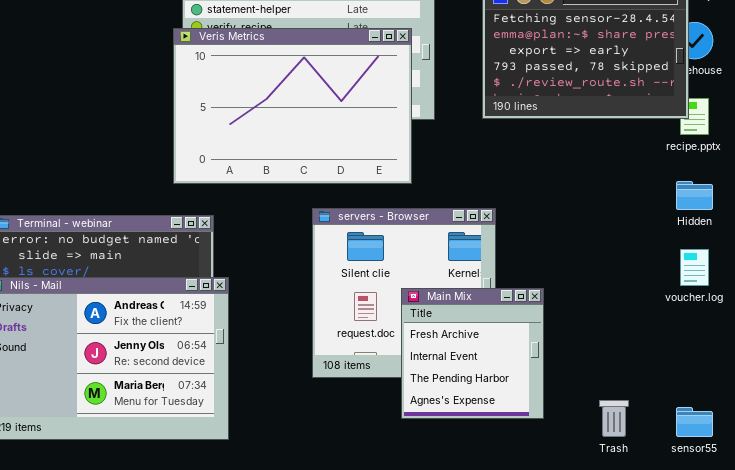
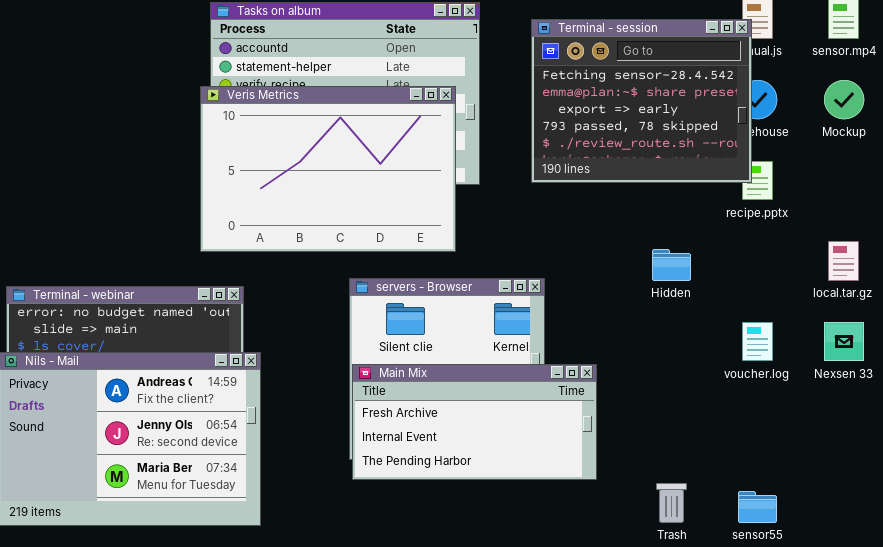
Hidden: [676,181,713,210] -> [652,249,691,281], moved
Main Mix: [401,288,544,419] -> [352,364,597,480], resized

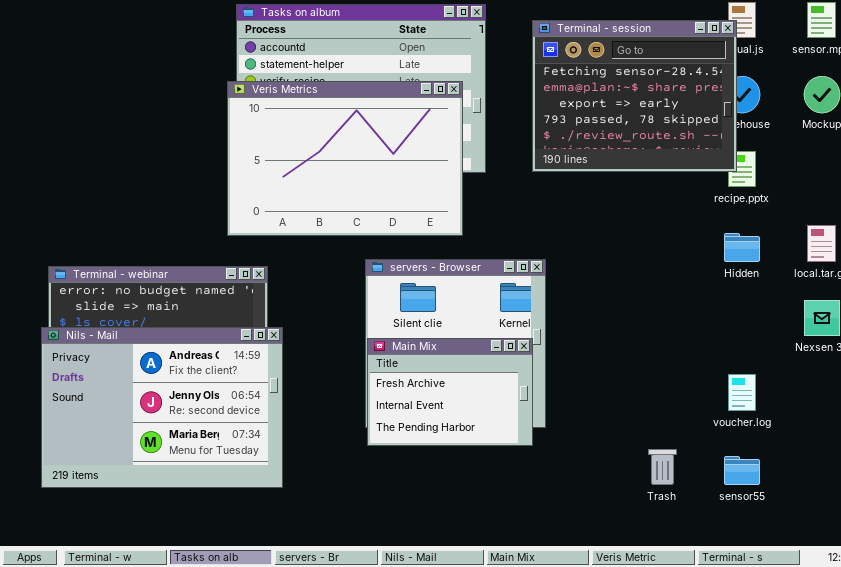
Hidden: [652,249,691,281] -> [724,233,760,262], moved
voucher.log: [742,322,773,361] -> [728,374,756,411], moved
Main Mix: [352,364,597,480] -> [367,338,533,446], resized

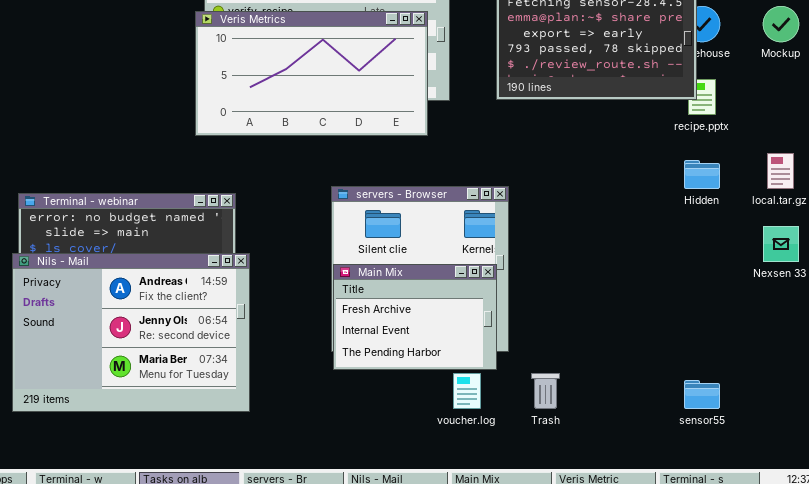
Veris Metrics: [227,81,463,236] -> [195,11,428,136], resized
voucher.log: [728,374,756,411] -> [453,373,481,409], moved
Trash: [648,449,677,485] -> [531,373,560,409], moved

